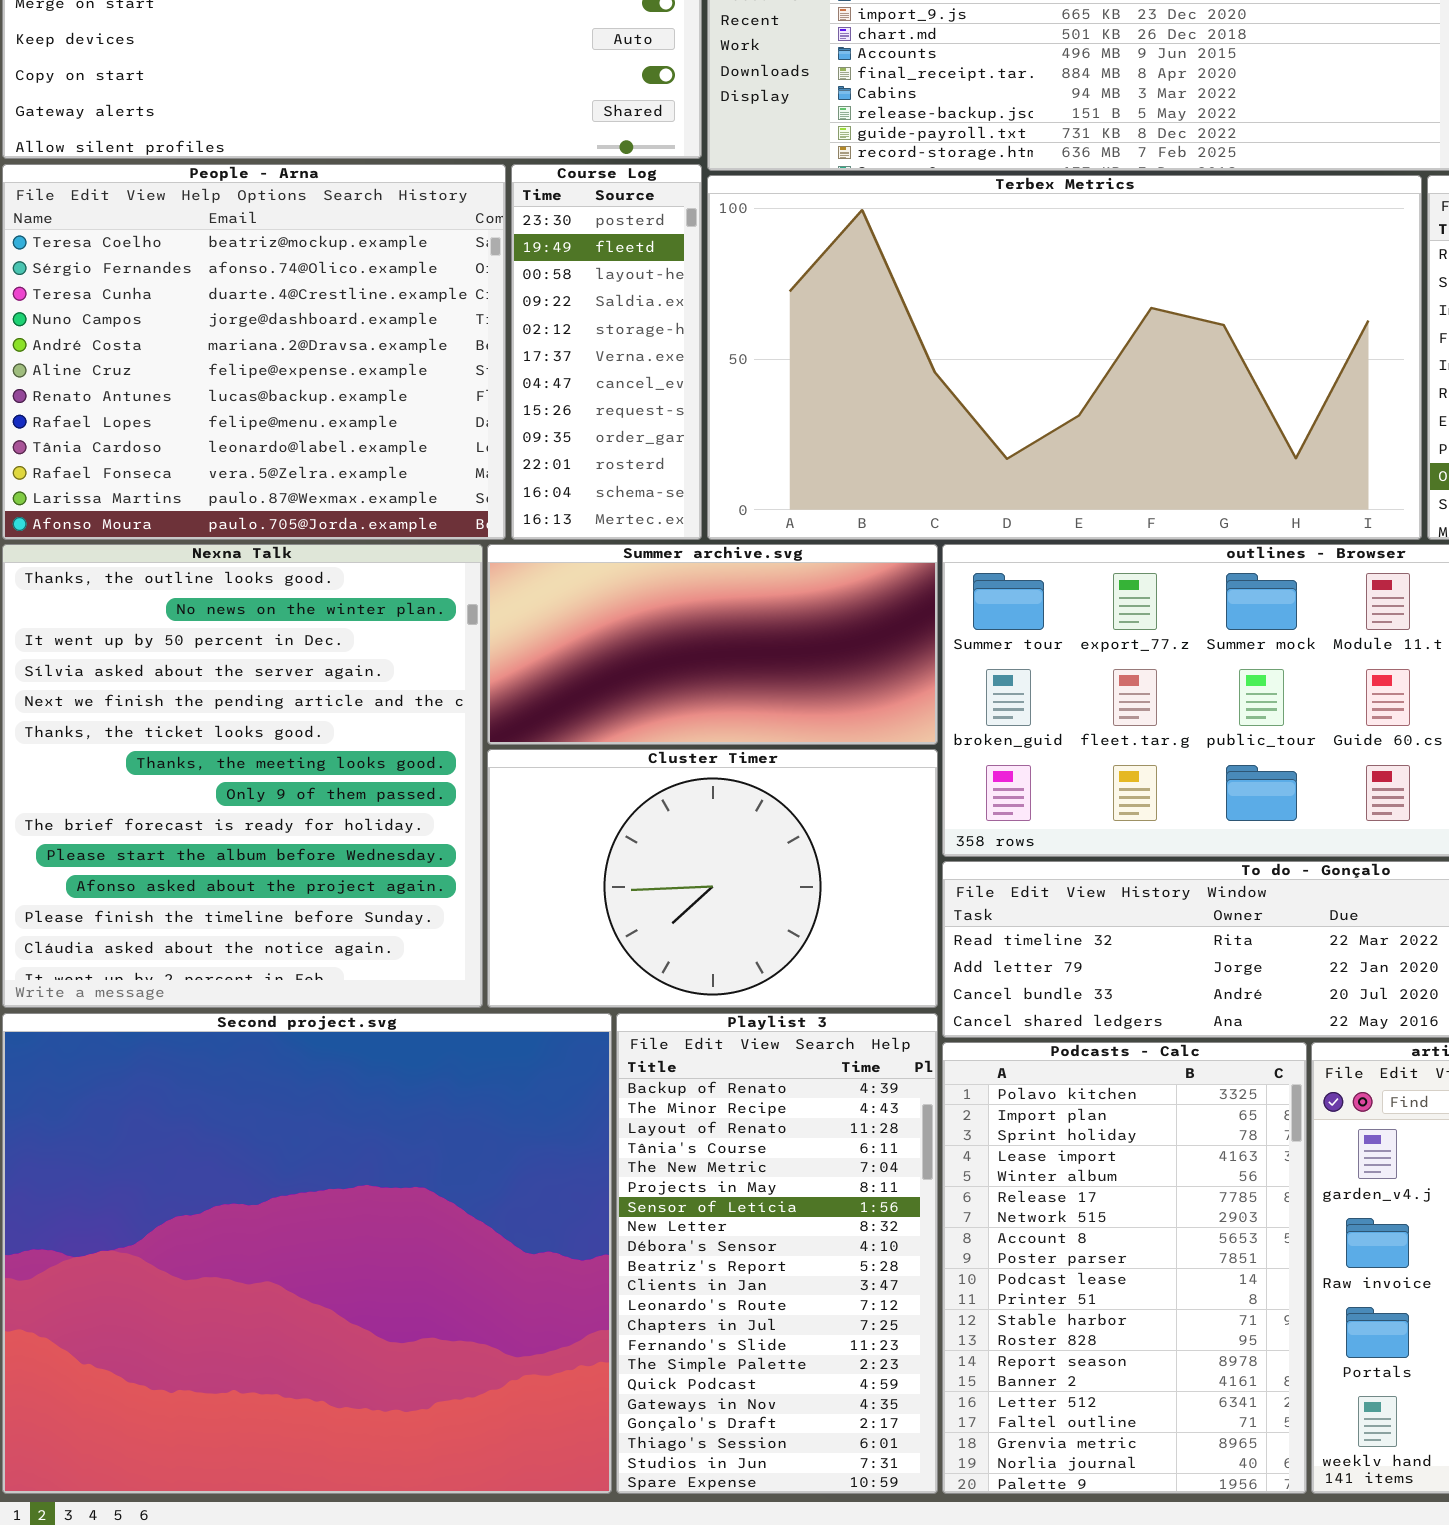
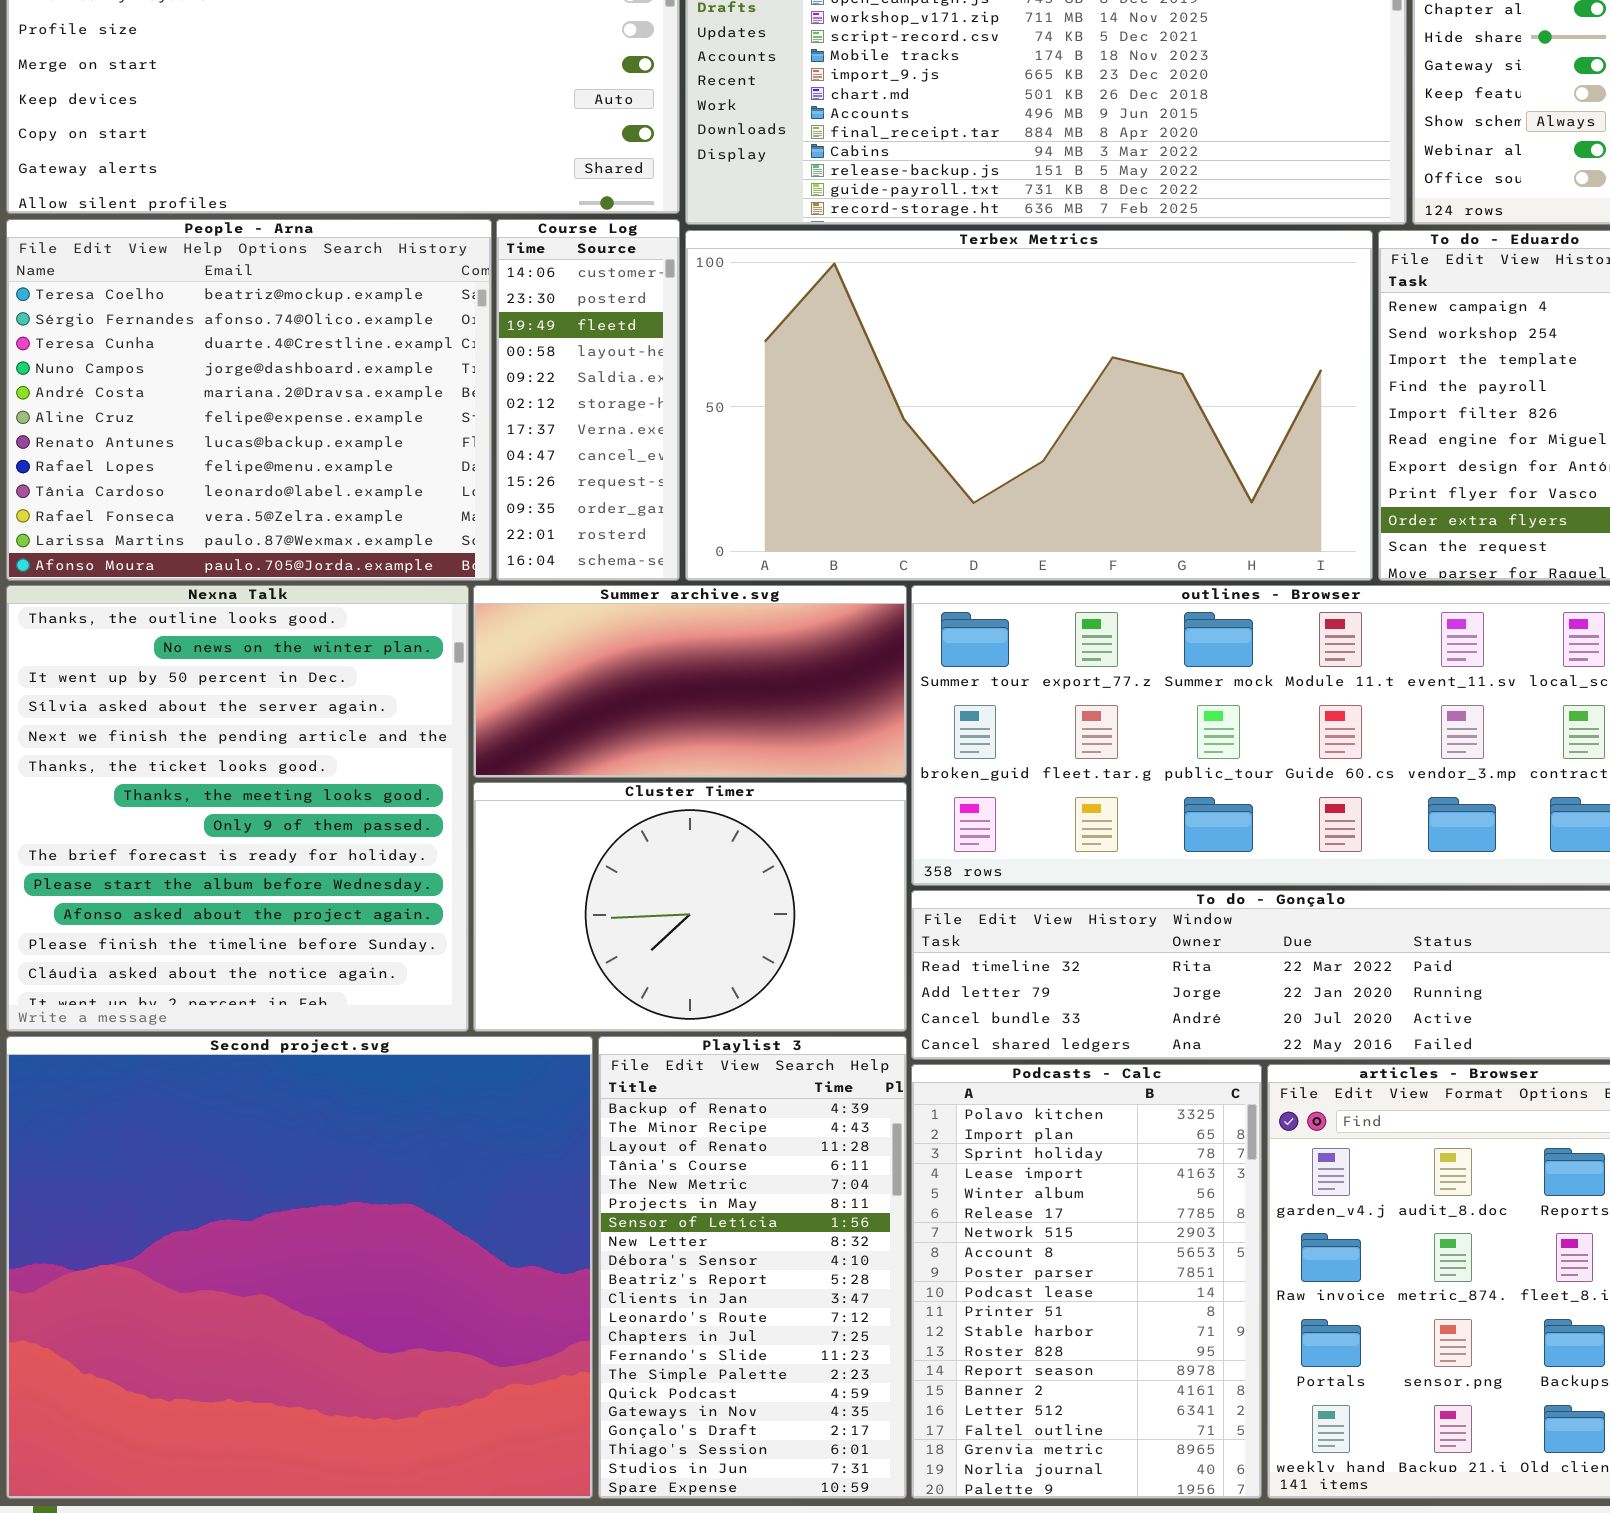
Course Log: [511,164,702,540] -> [496,219,680,581], scrolled up 1 row

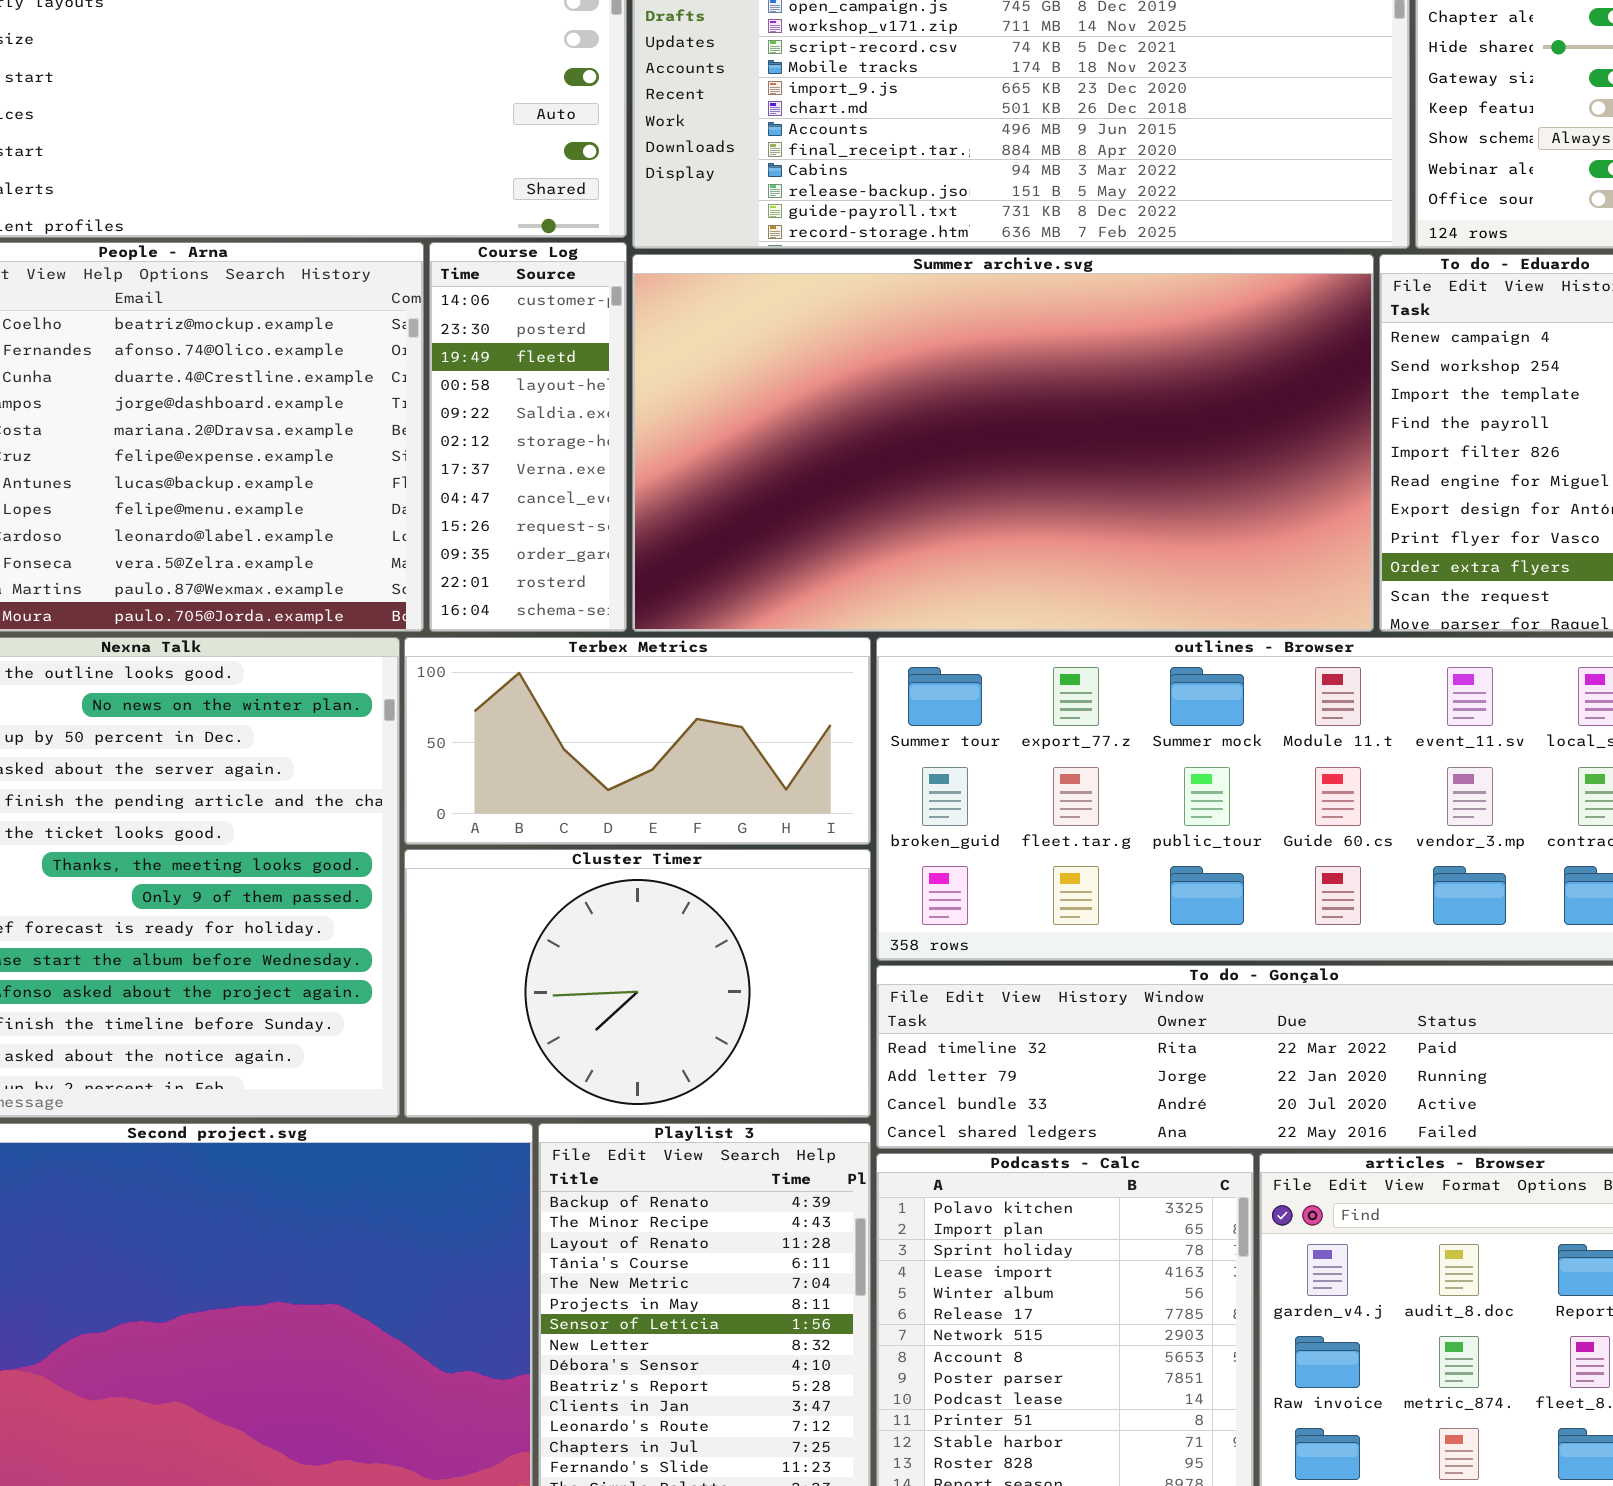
Terbex Metrics: [685,230,1373,581] -> [404,637,871,845], moved, resized
Summer archive.svg: [473,585,907,778] -> [632,254,1374,632], moved, resized

